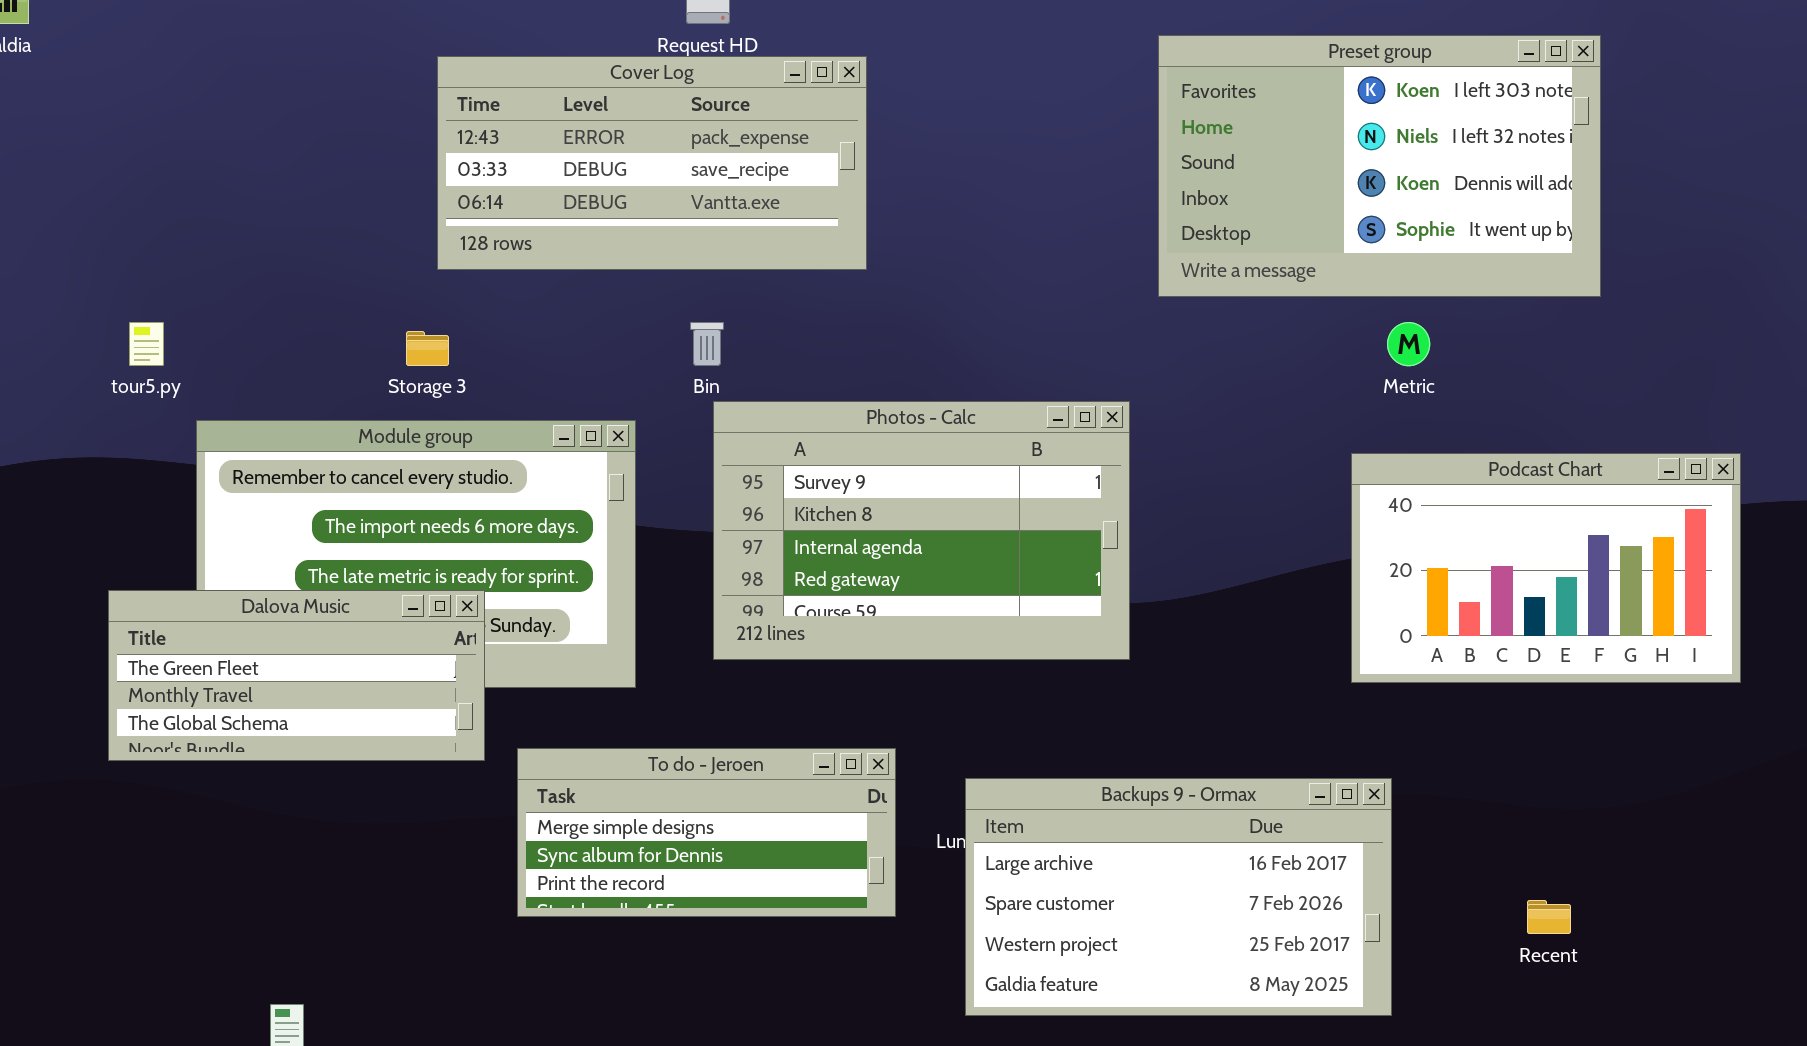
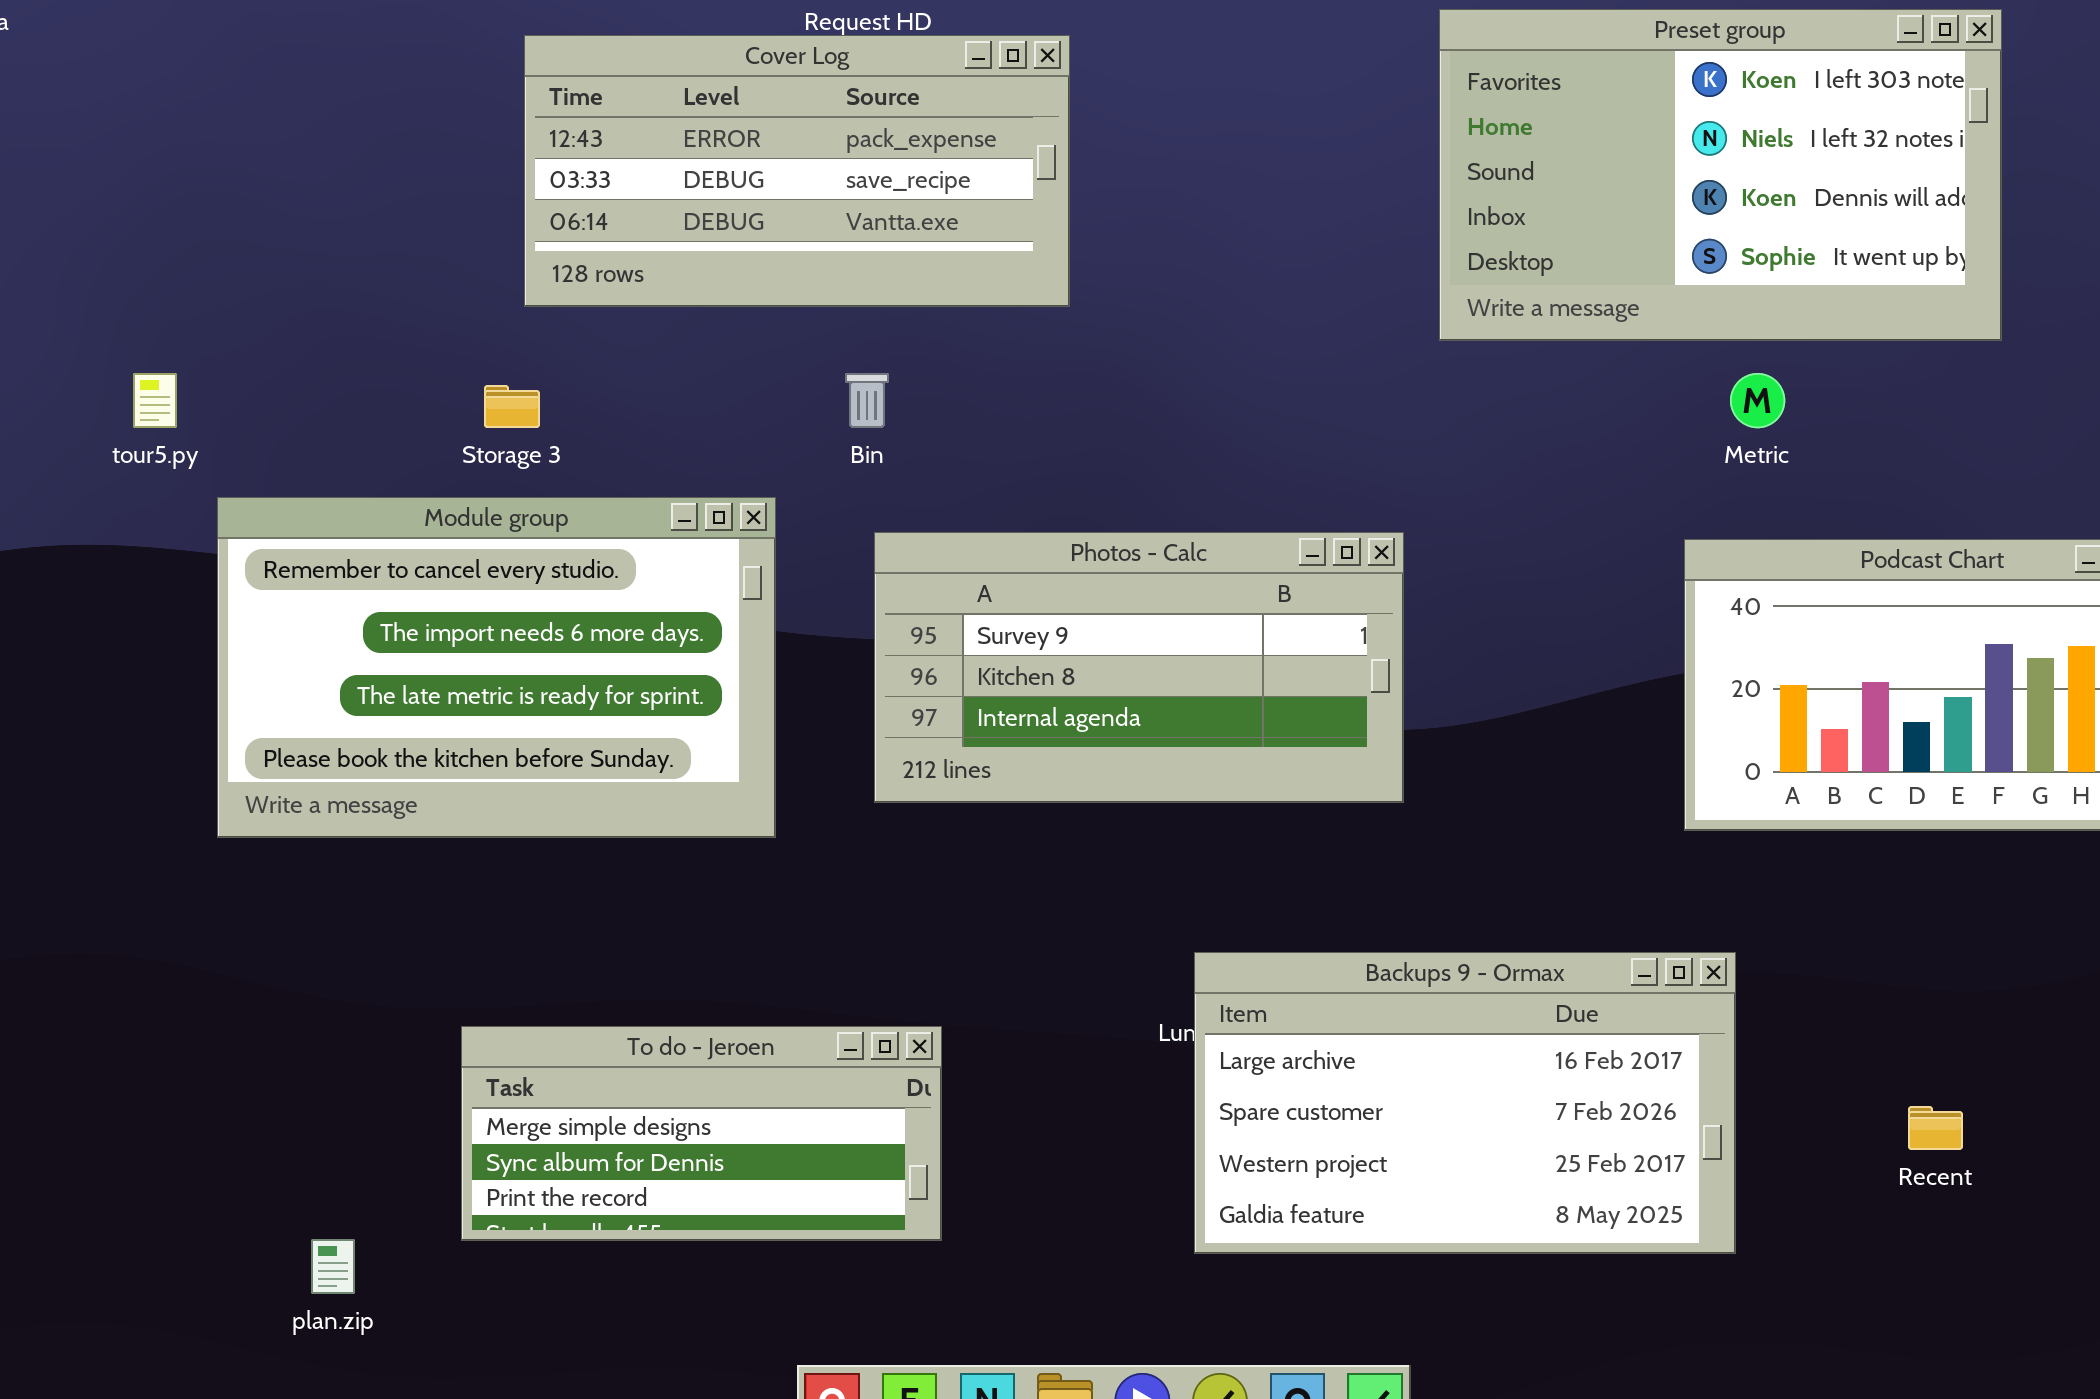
Photos - Calc: [713,401,1130,660] -> [874,532,1404,803], resized
Dalova Music: [108,590,485,761] -> none, closed
To do - Jeroen: [517,748,896,917] -> [461,1026,942,1241], moved

